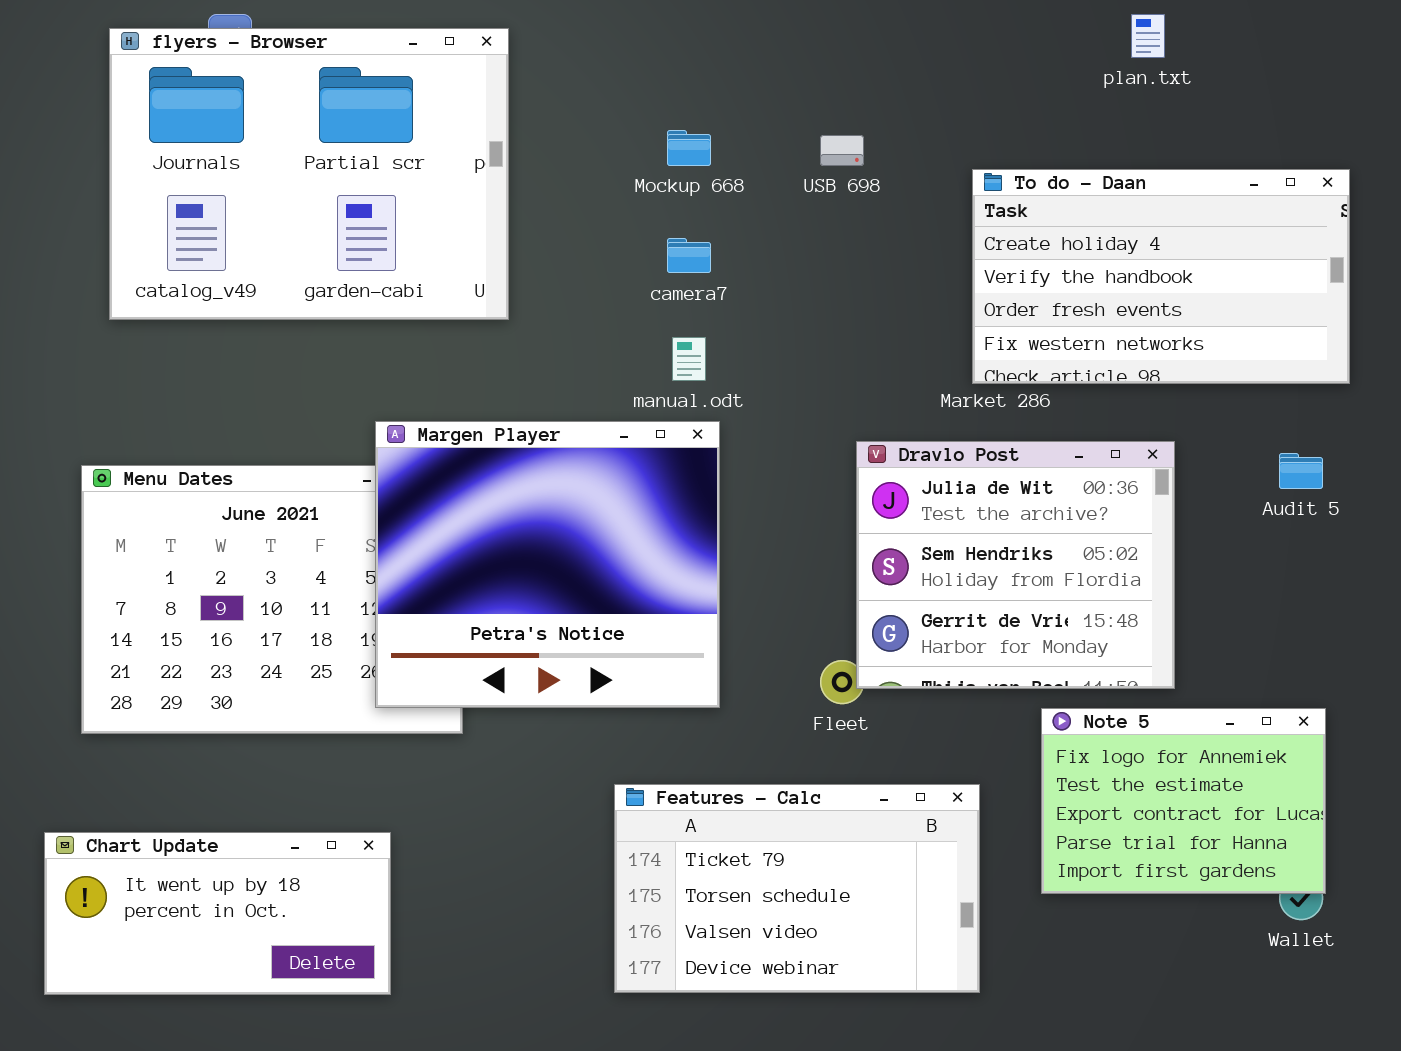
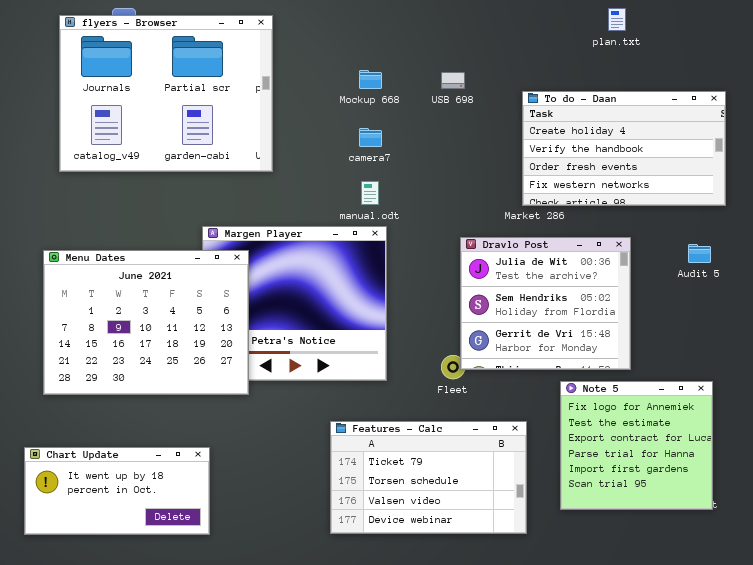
Menu Dates: [81,465,463,734] -> [43,250,249,395], raised
Note 5: [1041,708,1326,894] -> [560,381,713,510], resized

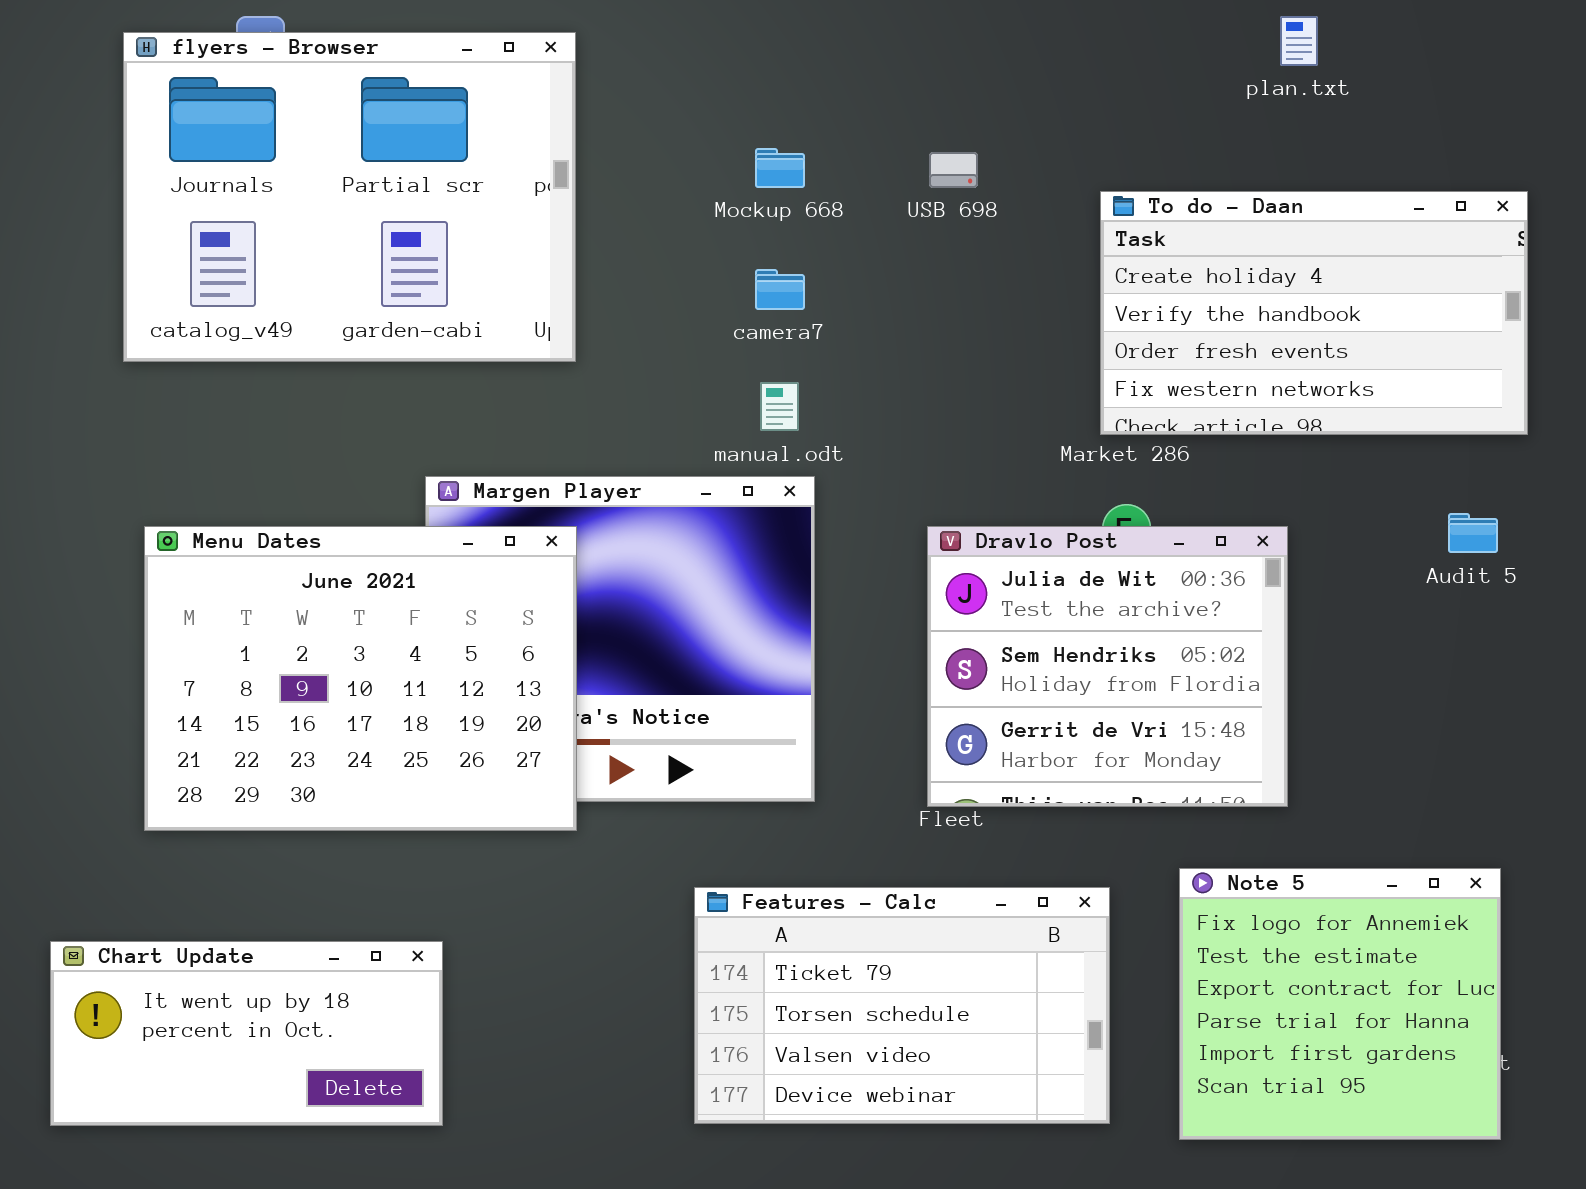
Dravlo Post: [460,237,631,370] -> [927,526,1288,807], moved
Menu Dates: [43,250,249,395] -> [144,526,577,831], moved
Note 5: [560,381,713,510] -> [1179,868,1501,1140], moved

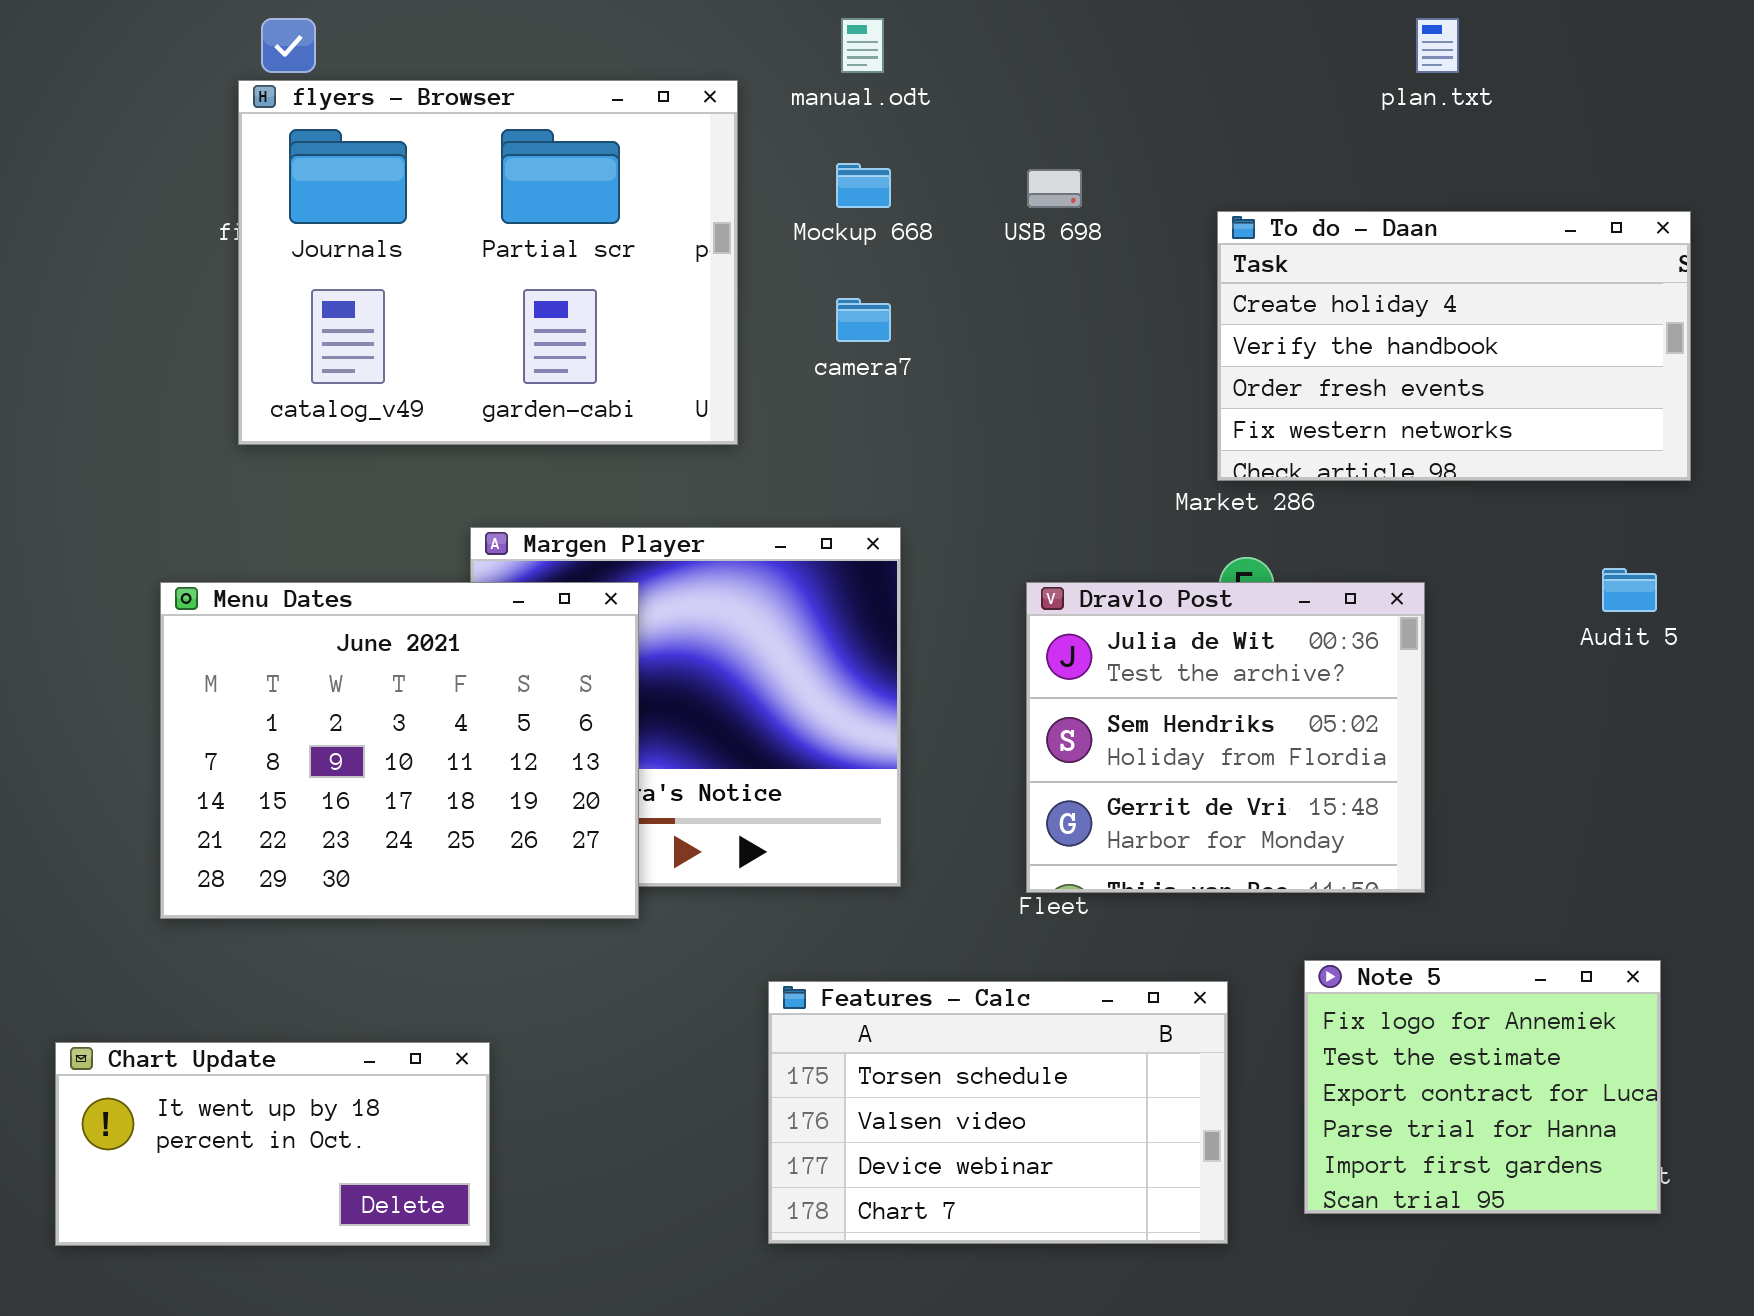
flyers - Browser: [123,32,576,362] -> [238,80,738,445], moved
manual.odt: [760,382,799,431] -> [841,18,884,73], moved
Note 5: [1179,868,1501,1140] -> [1304,960,1661,1214], resized
Features - Calc: [694,887,1110,1124] -> [768,981,1228,1244], scrolled down 1 row

